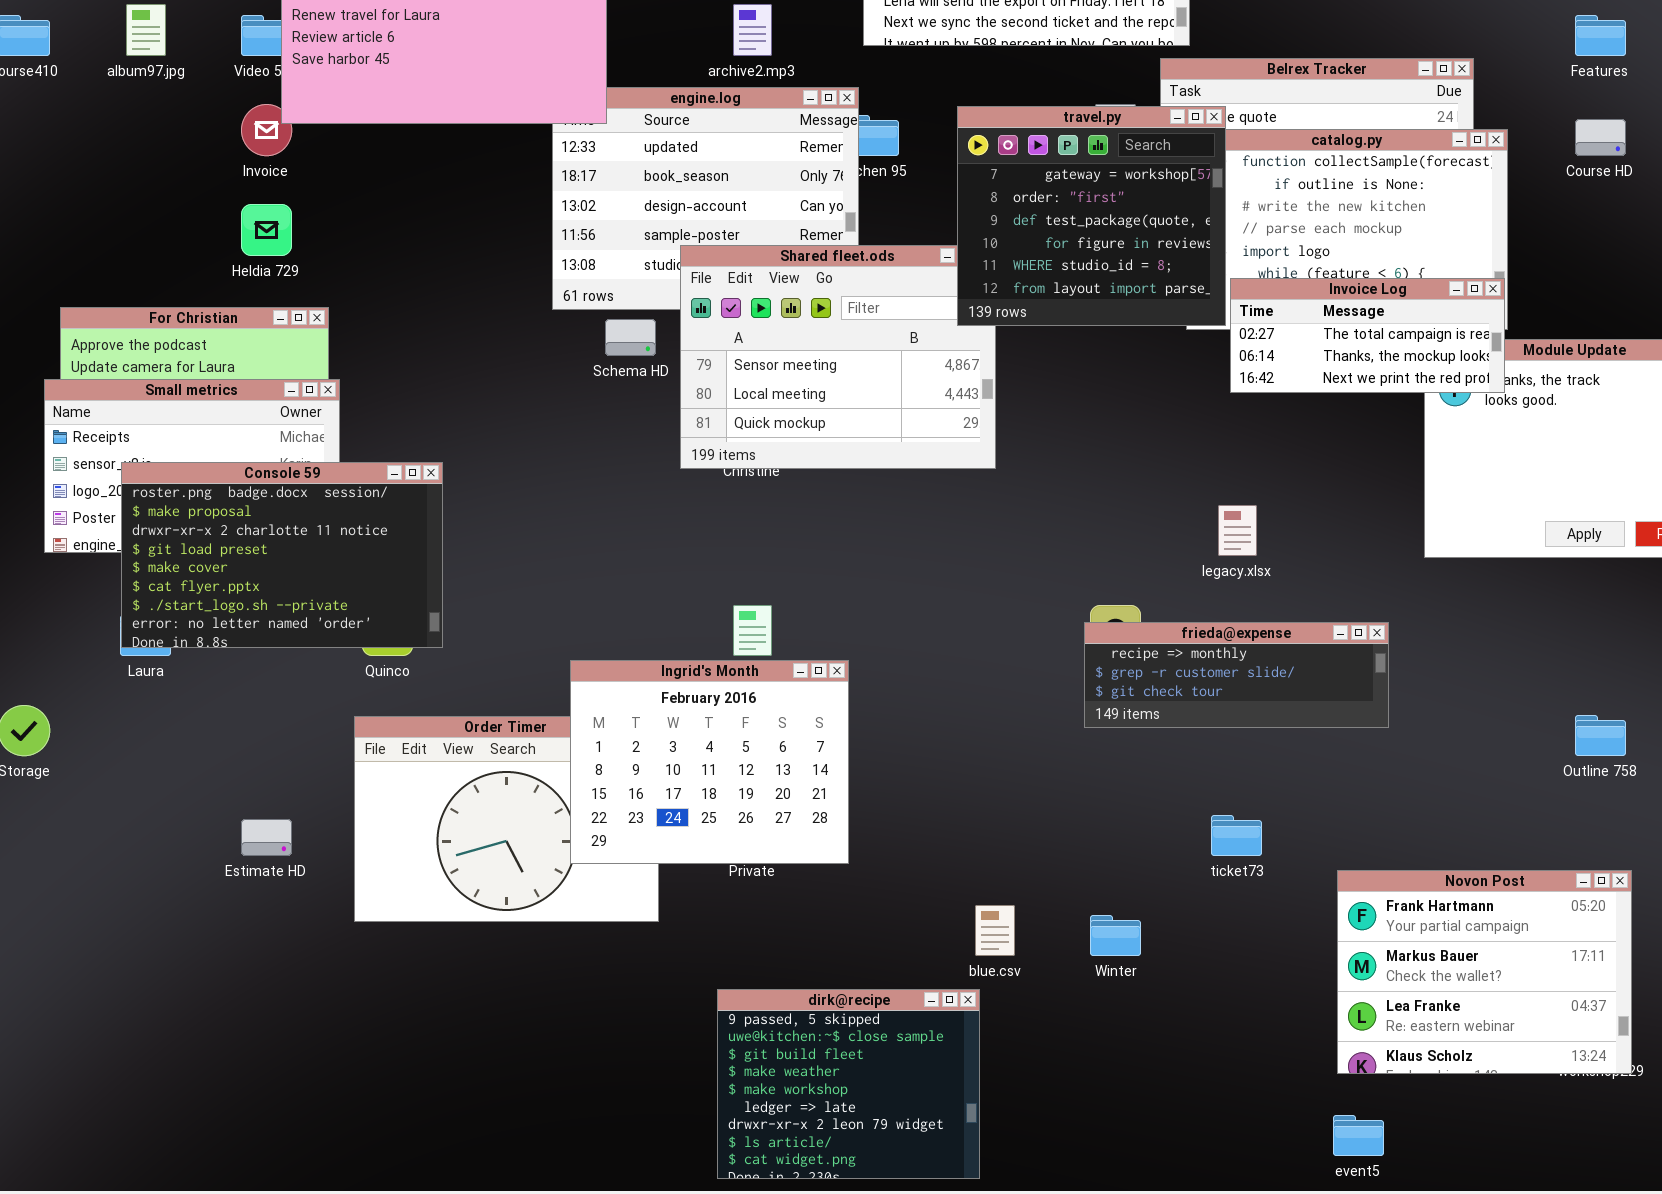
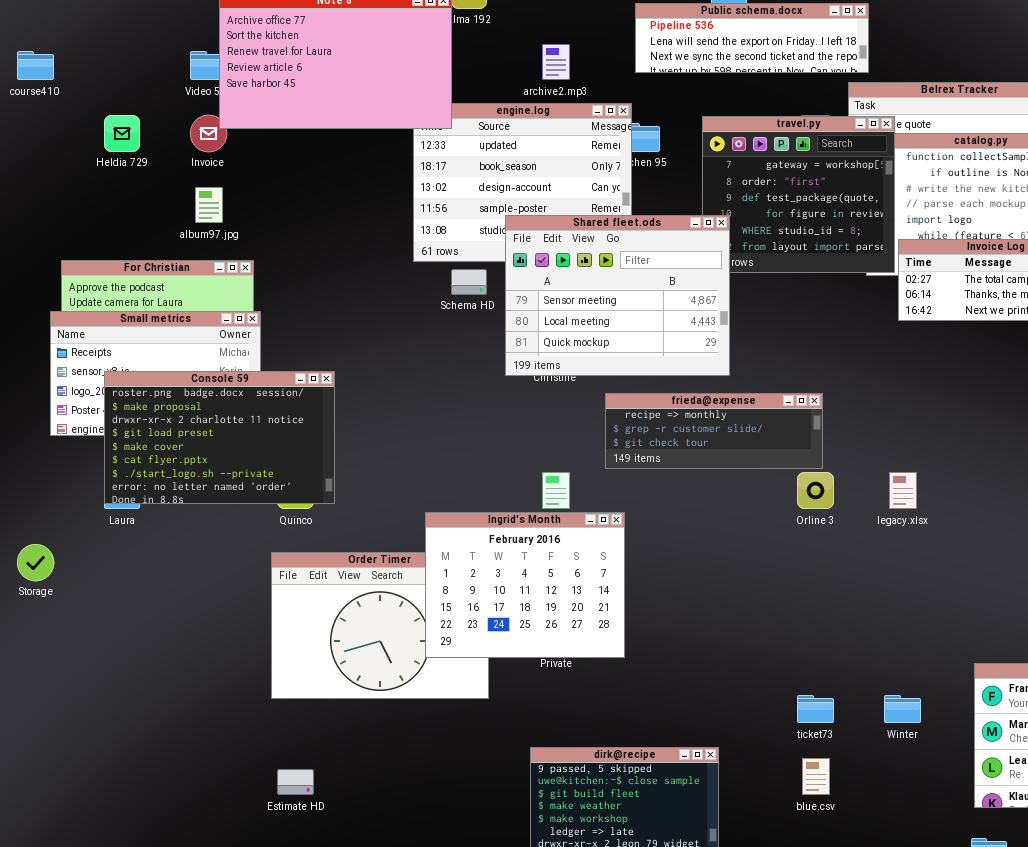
album97.jpg: [126,4,166,56] -> [195,187,223,223], moved
Heldia 729: [241,204,292,256] -> [104,115,140,152], moved
Shared fleet.ods: [680,245,996,469] -> [505,215,730,376], raised
legacy.xlsx: [1218,505,1257,556] -> [889,472,917,509], moved
frieda@expense: [1084,622,1389,728] -> [605,393,823,469], moved
ticket73: [1211,815,1262,856] -> [797,695,834,723], moved
Estimate HD: [241,819,292,856] -> [277,769,314,795], moved
blue.csv: [975,905,1015,956] -> [802,758,830,795], moved
Winter: [1090,915,1141,956] -> [884,695,921,723], moved

